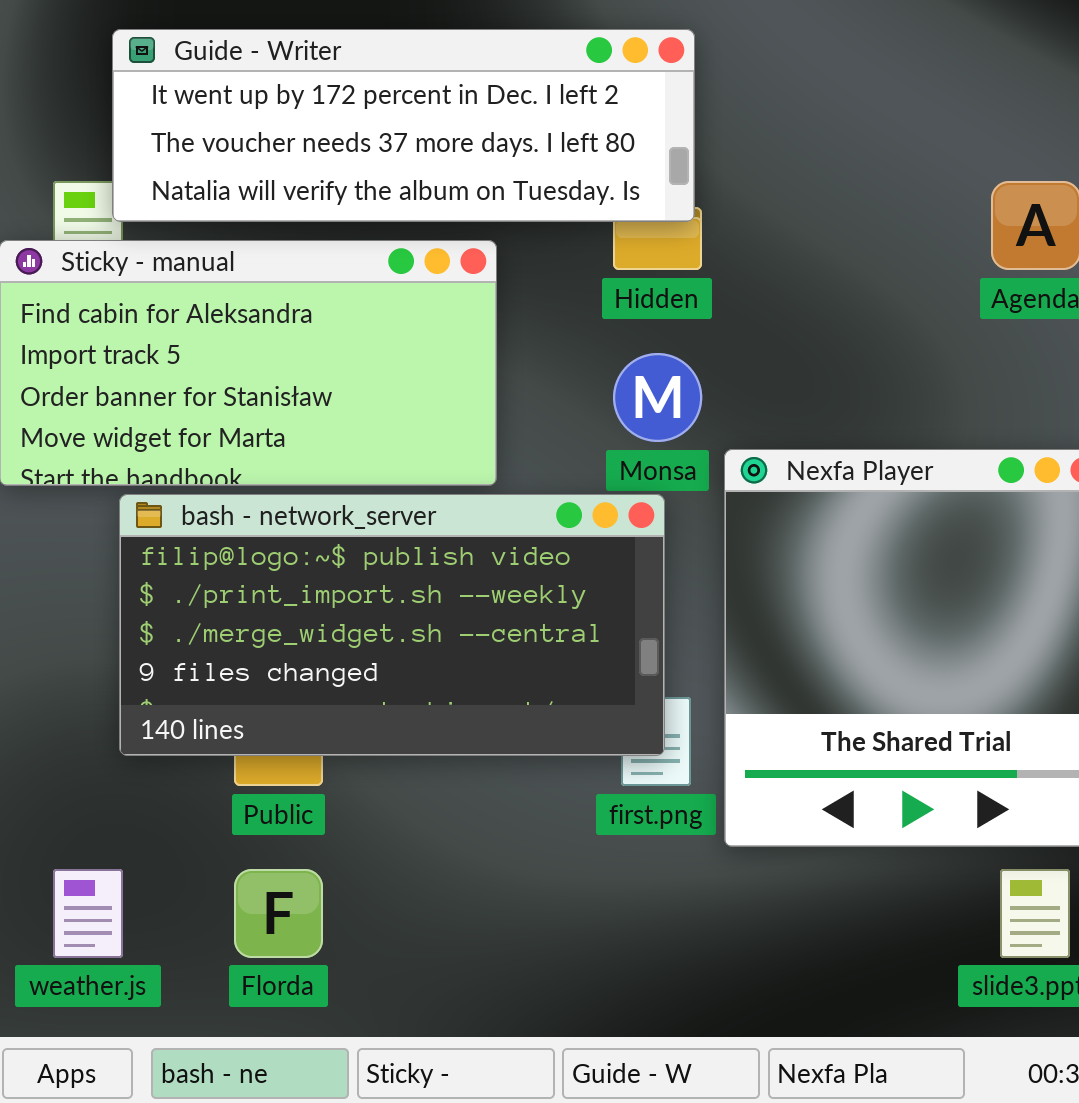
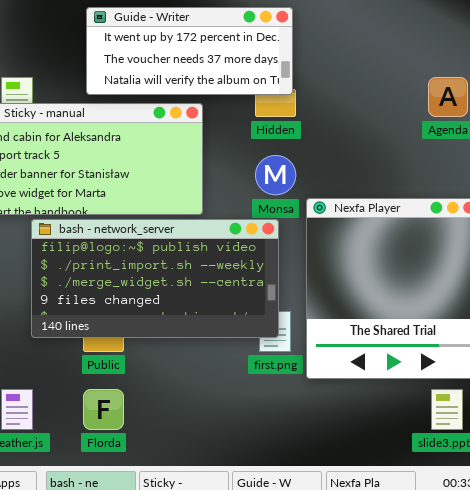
Guide - Writer: [112,29,695,222] -> [86,7,293,95], resized

